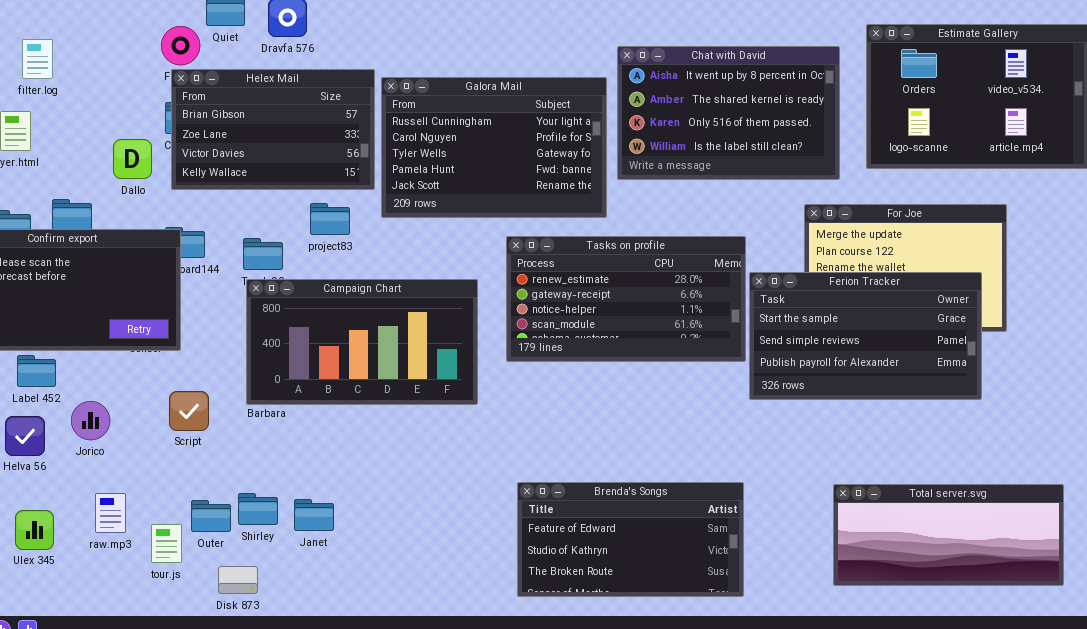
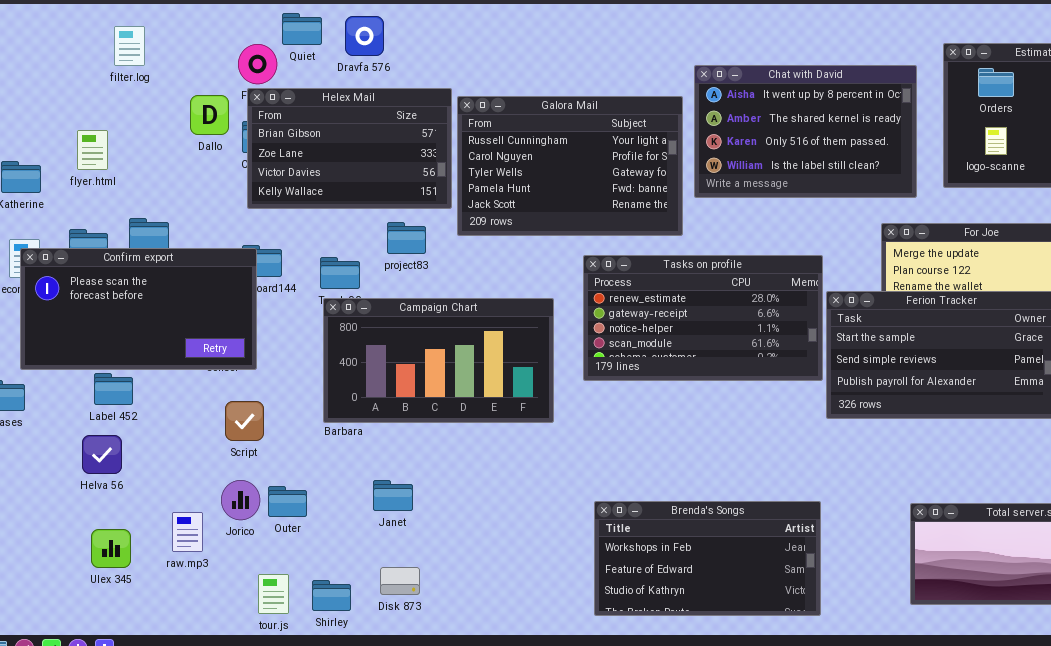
filter.log: [22,39,53,79] -> [114,26,145,66], moved
Dallo: [113,139,152,179] -> [190,95,229,135], moved
Script: [169,391,209,431] -> [225,401,264,441], moved
Jorico: [71,401,110,440] -> [221,480,260,520], moved
Brenda's Songs: [517,482,744,597] -> [594,501,821,616], scrolled up 1 row
Shirley: [238,493,278,525] -> [312,580,351,611], moved
Janet: [294,499,334,531] -> [373,480,413,511], moved
Outer: [191,500,231,532] -> [268,486,307,517], moved
tour.js: [151,524,182,563] -> [258,574,289,614], moved
Disk 873: [218,566,258,594] -> [380,567,420,595], moved

